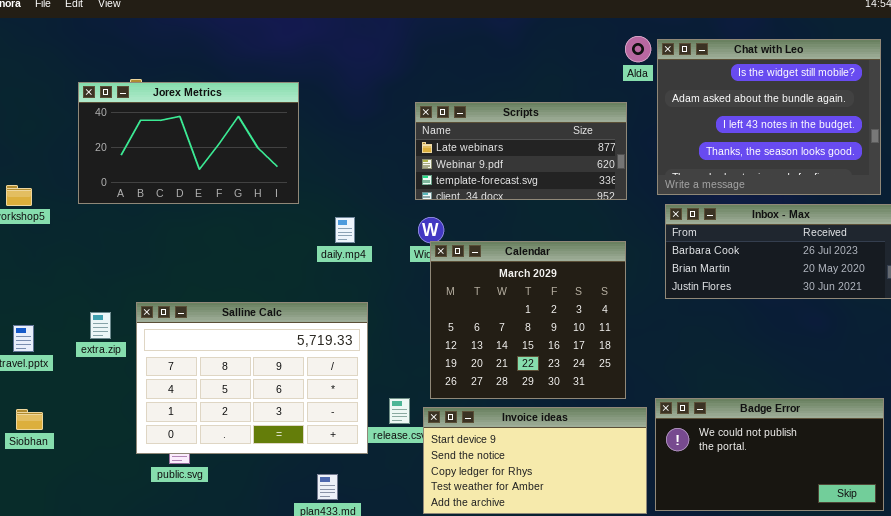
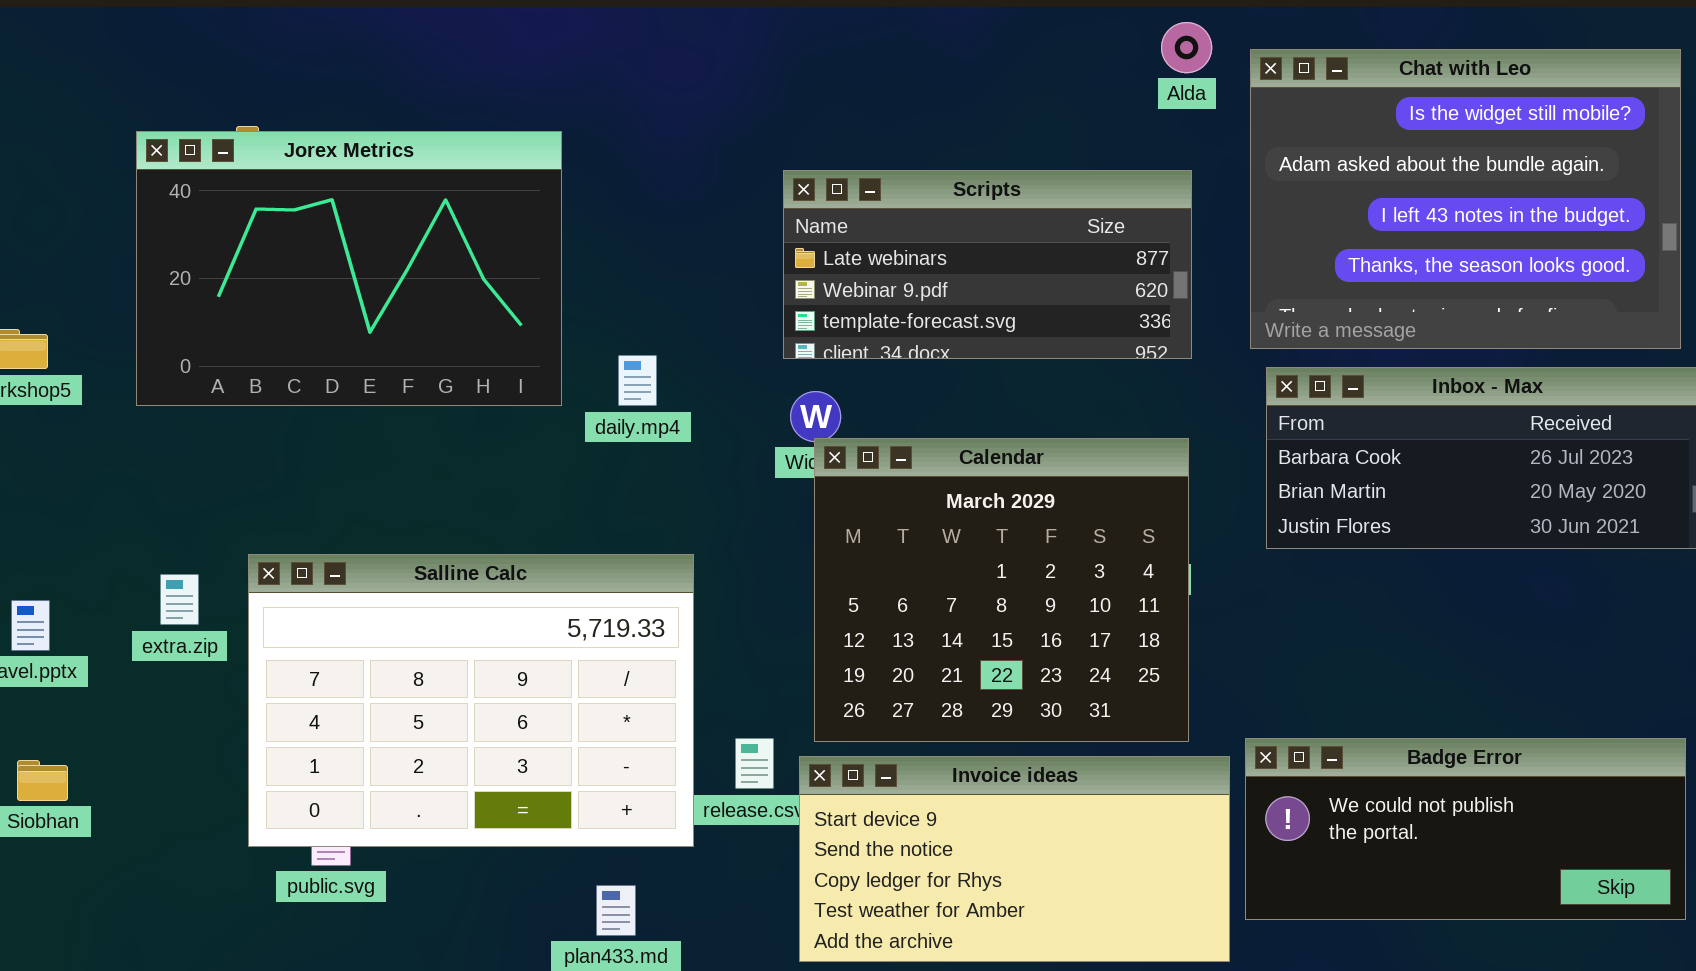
Alda: [625,36,651,62] -> [1161,22,1212,73], moved
Jorex Metrics: [78,82,299,204] -> [136,131,562,406], resized
daily.mp4: [335,217,355,243] -> [618,355,657,406], moved
Badge Error: [655,398,884,511] -> [1245,738,1686,920], resized

